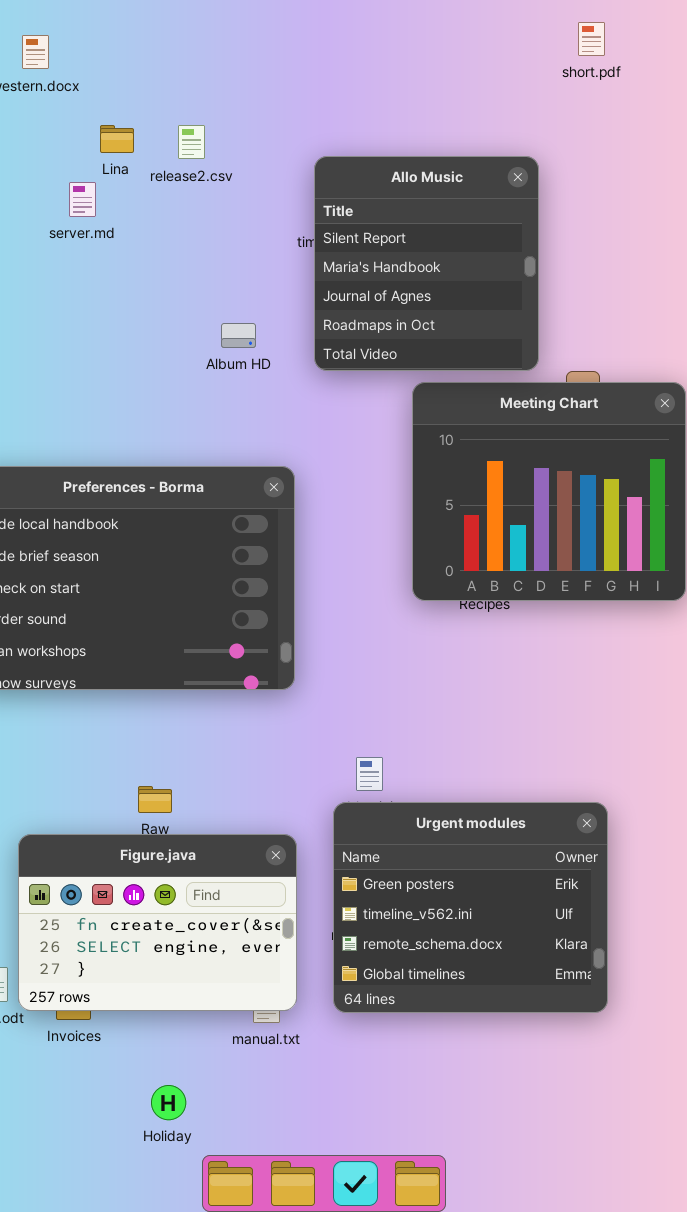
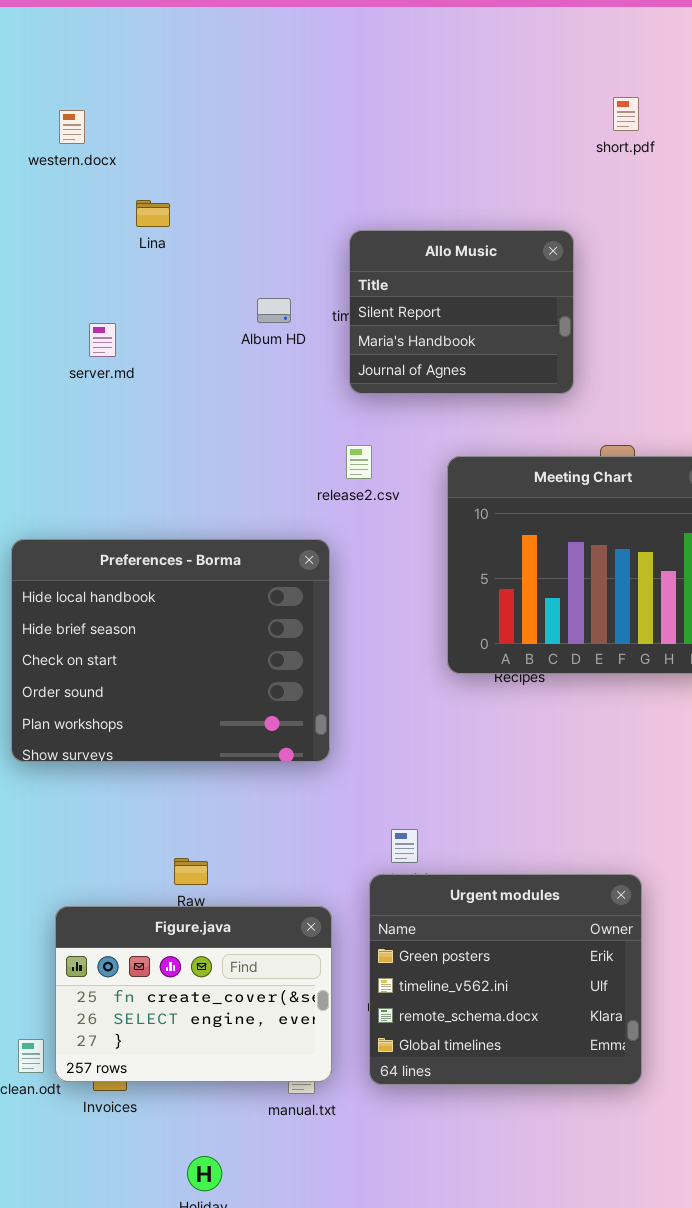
release2.csv: [178,125,205,159] -> [346,445,372,479], moved
Allo Music: [314,156,539,371] -> [349,230,574,394], resized
server.md: [69,182,96,217] -> [89,323,116,357], moved
Album HD: [221,323,256,348] -> [257,298,291,323], moved

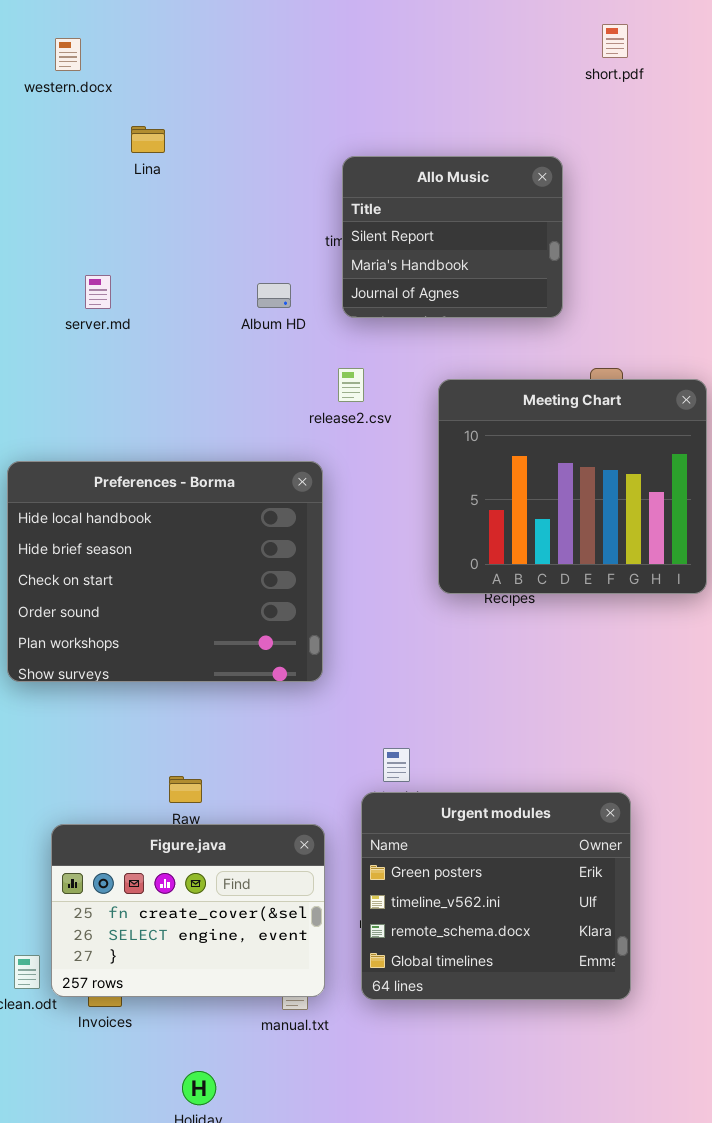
Album HD: [257,298,291,323] -> [257,283,291,308], moved
server.md: [89,323,116,357] -> [85,275,111,309], moved

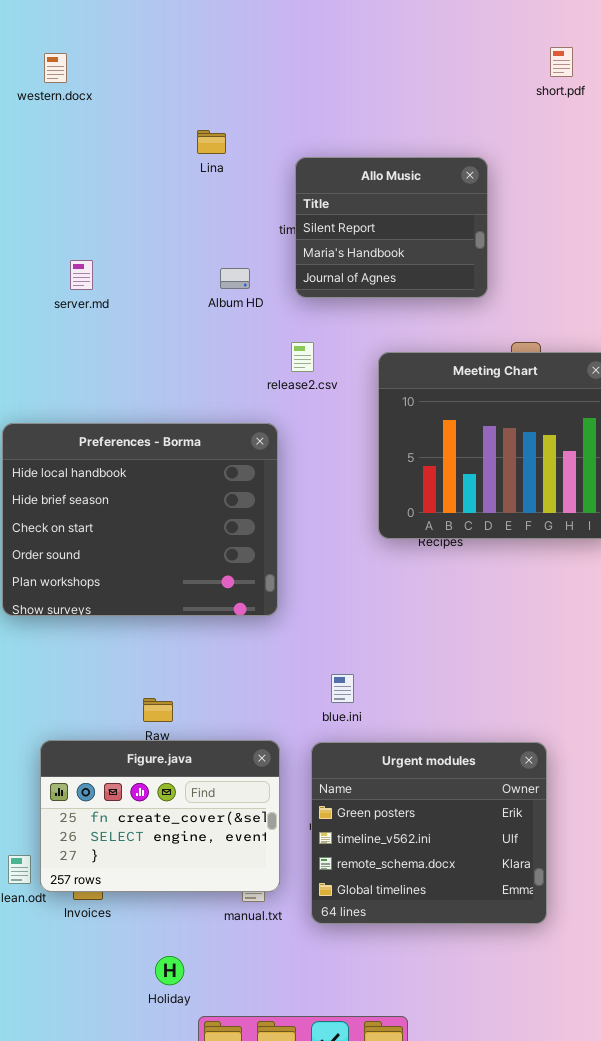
short.pdf: [602,24,628,58] -> [550,47,573,77], moved
Lina: [131,126,165,153] -> [197,130,226,154], moved
Urgent modules: [361,792,631,1000] -> [311,742,547,924], moved

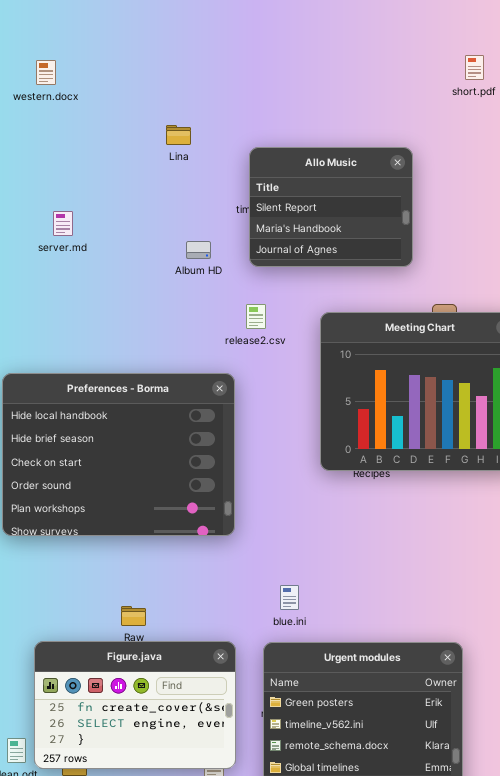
server.md: [70,260,93,290] -> [53,211,73,236], moved

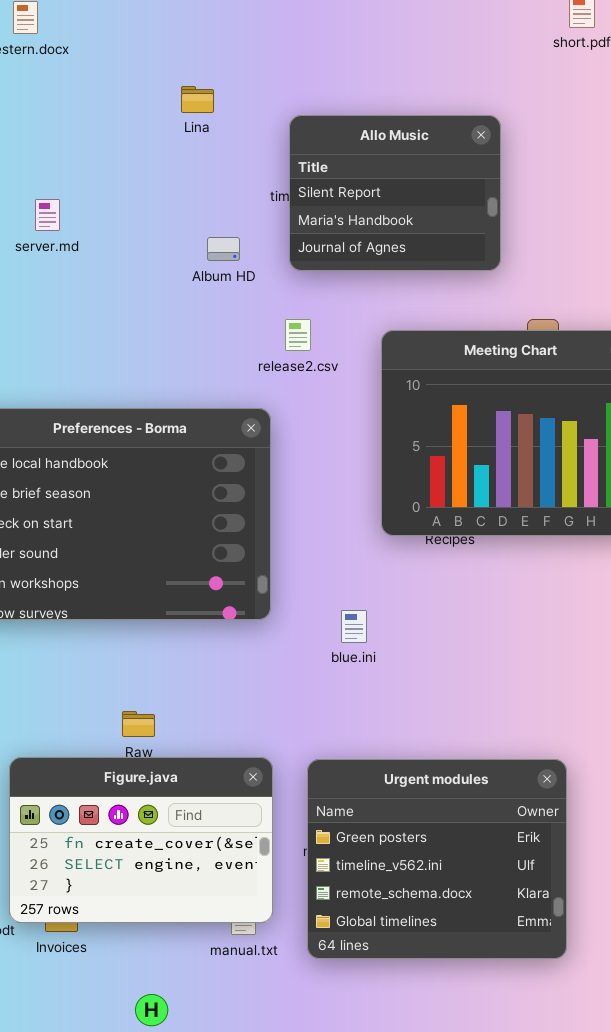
blue.ini: [280,585,299,610] -> [341,610,367,643], moved

